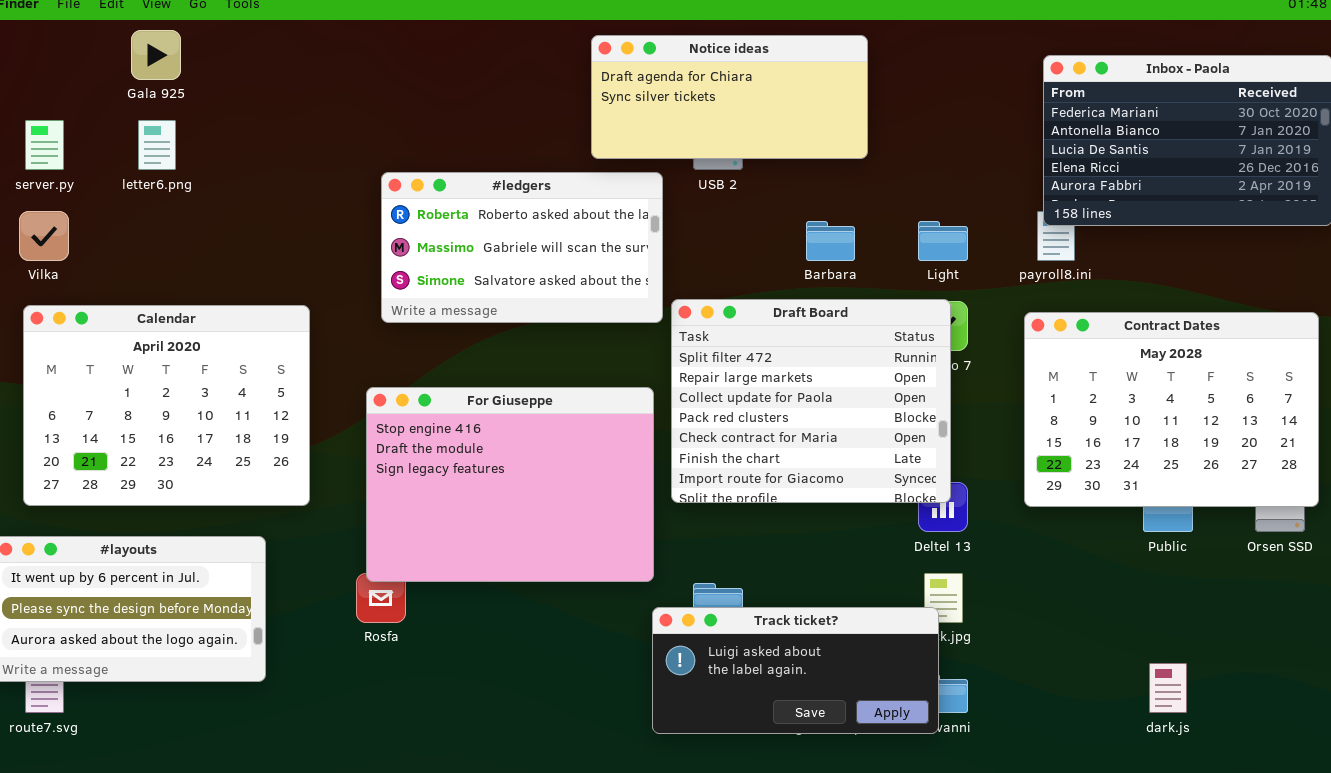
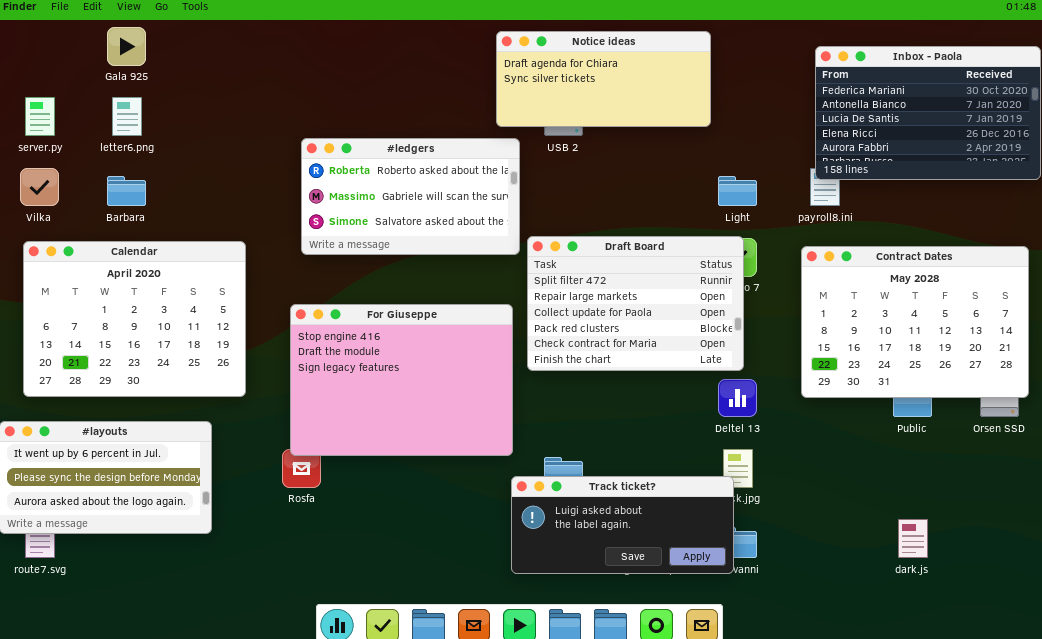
Notice ideas: [591,35,868,159] -> [496,31,711,127], moved
Barbara: [806,221,855,261] -> [107,176,146,206], moved
Draft Board: [671,299,951,503] -> [527,236,744,371], resized

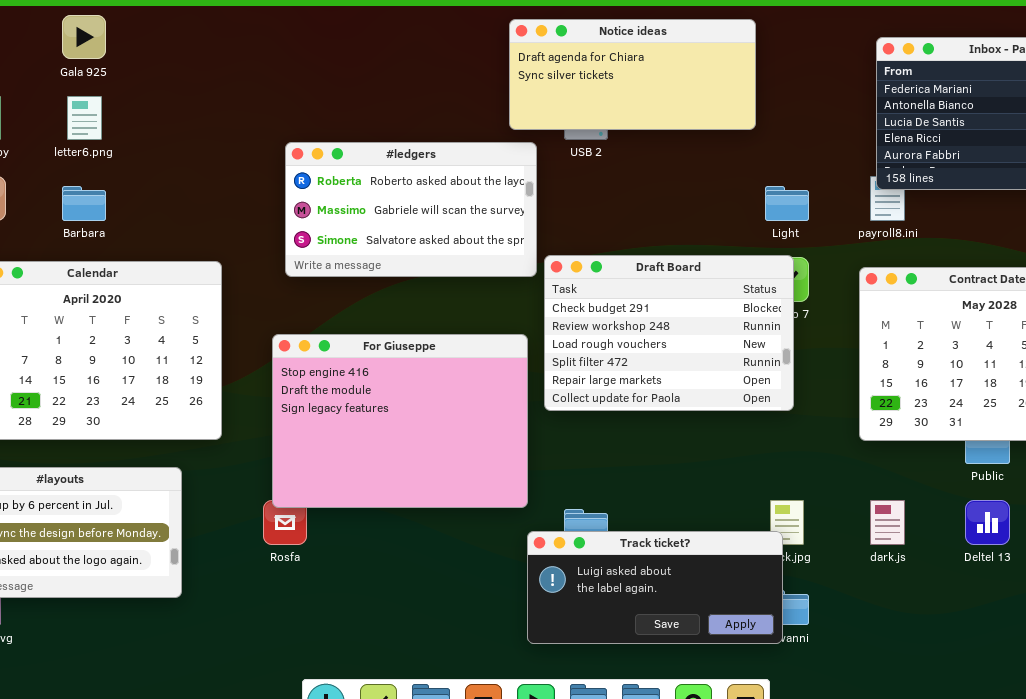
Draft Board: [527,236,744,371] -> [544,255,794,411], scrolled up 3 rows
Deltel 13: [718,379,757,417] -> [965,500,1010,545], moved
dark.js: [898,519,928,558] -> [870,500,905,545], moved

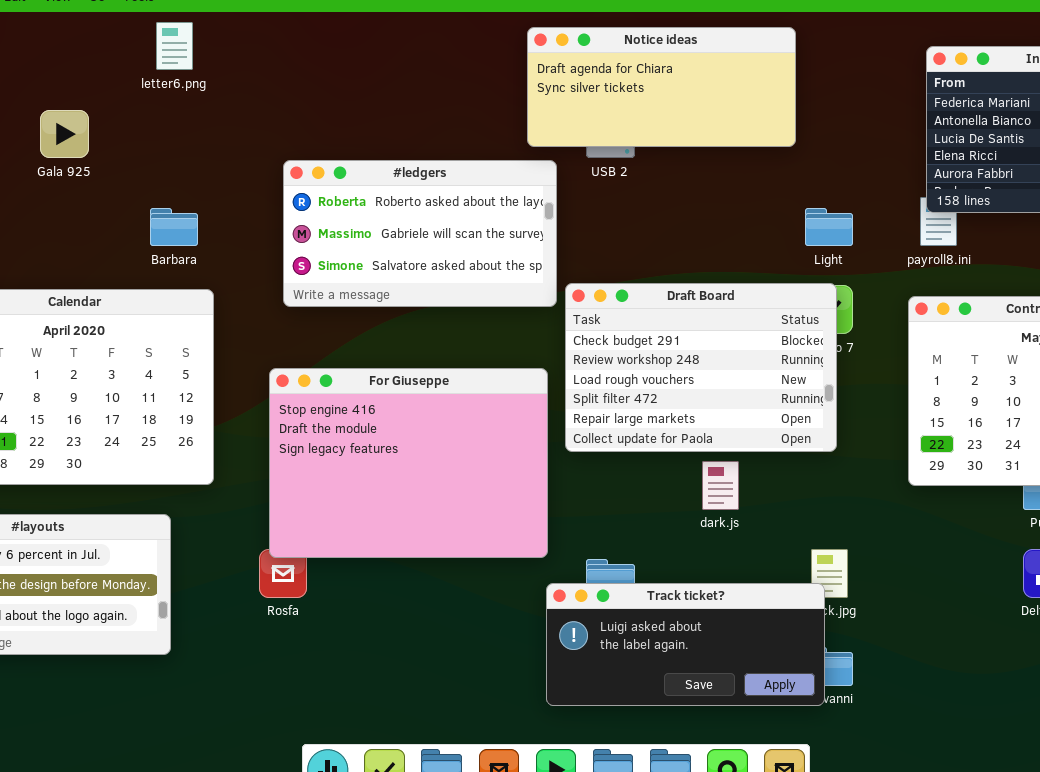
Gala 925: [62,15,106,59] -> [40,110,89,158], moved
letter6.png: [67,96,102,140] -> [156,22,193,70], moved
Barbara: [62,186,106,221] -> [150,208,198,246], moved
dark.js: [870,500,905,545] -> [702,461,739,510], moved

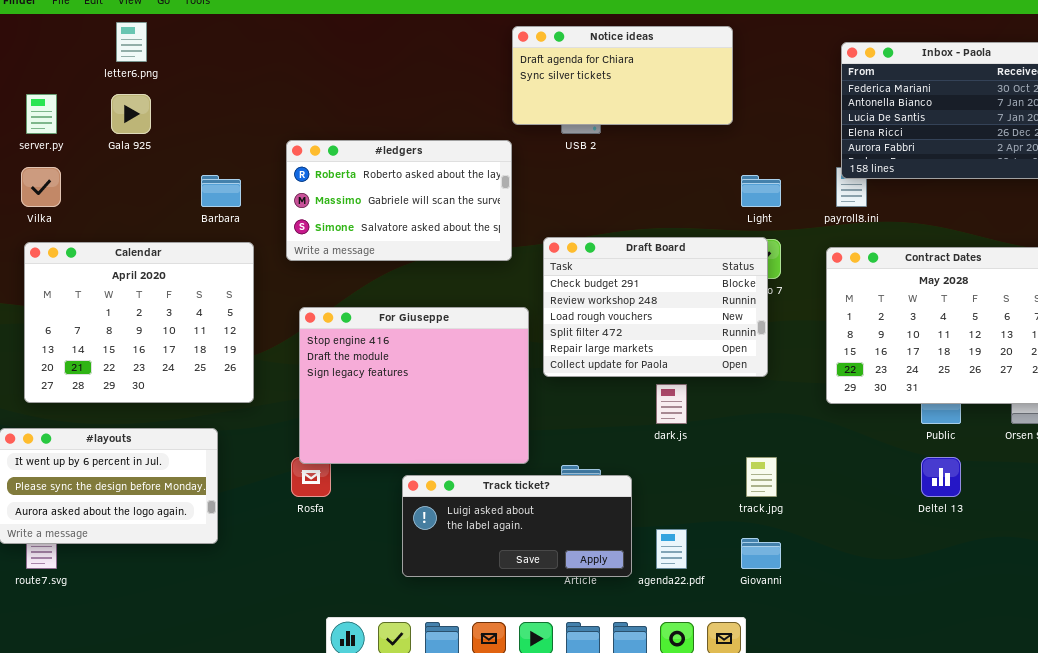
letter6.png: [156,22,193,70] -> [116,22,147,62], moved
#ledgers: [283,160,557,307] -> [286,140,512,261], moved
Track ticket?: [546,583,825,706] -> [402,475,632,577], moved

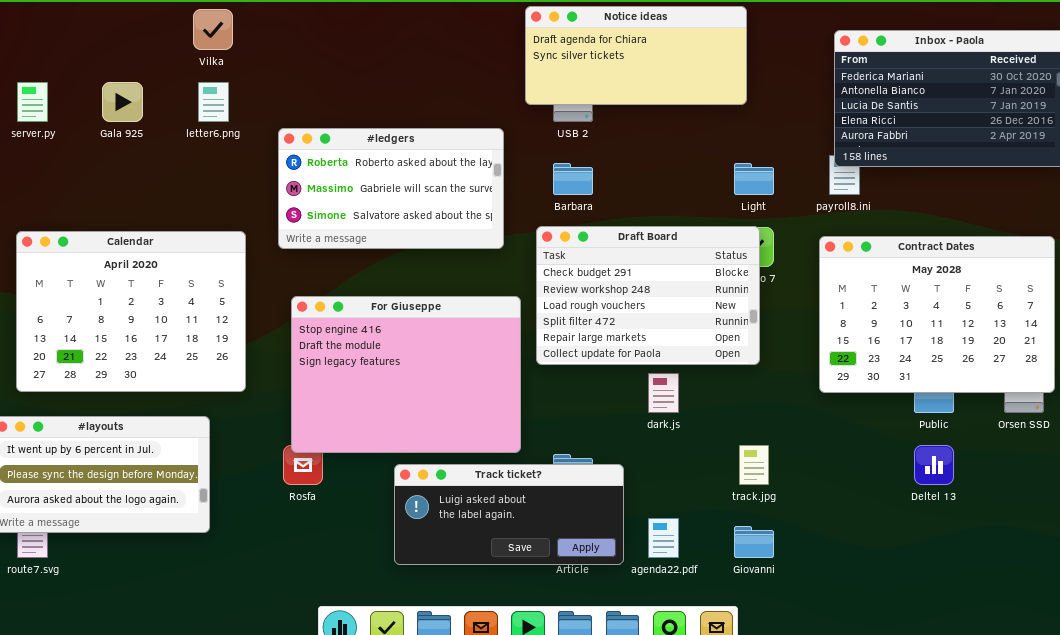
letter6.png: [116,22,147,62] -> [198,82,229,122], moved
Notice ideas: [512,26,733,125] -> [525,6,747,105], moved
Vilka: [21,167,61,207] -> [193,9,233,50], moved
Barbara: [201,175,241,207] -> [553,163,593,195], moved

